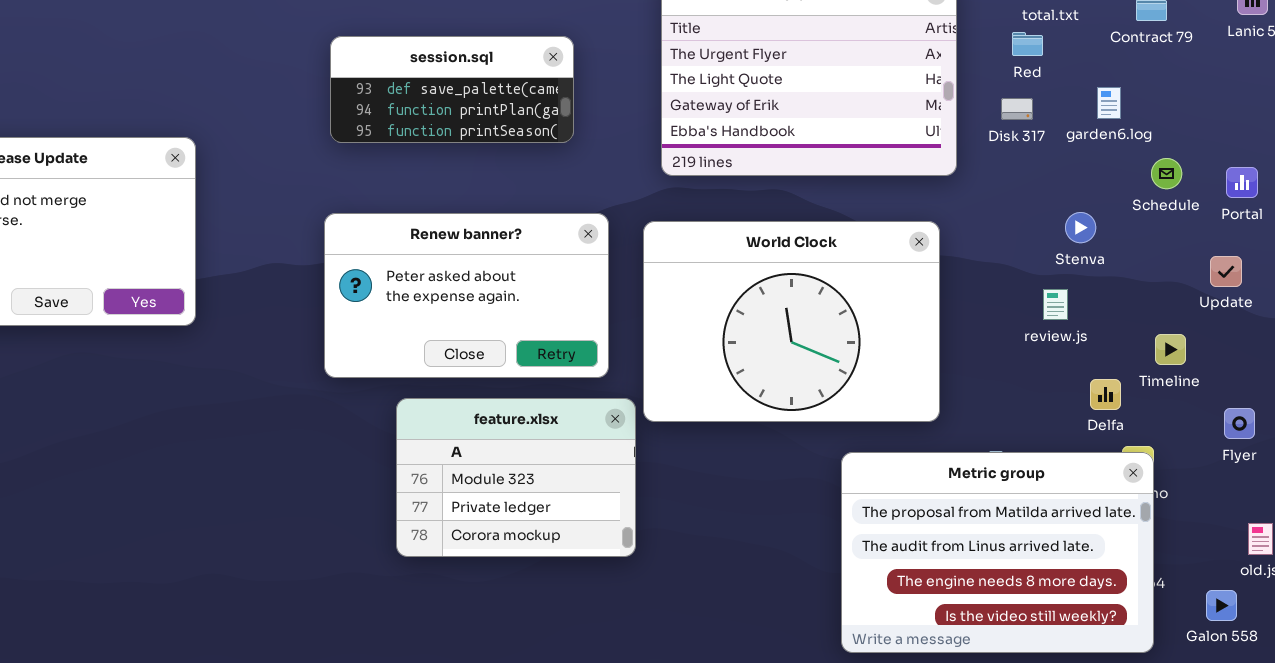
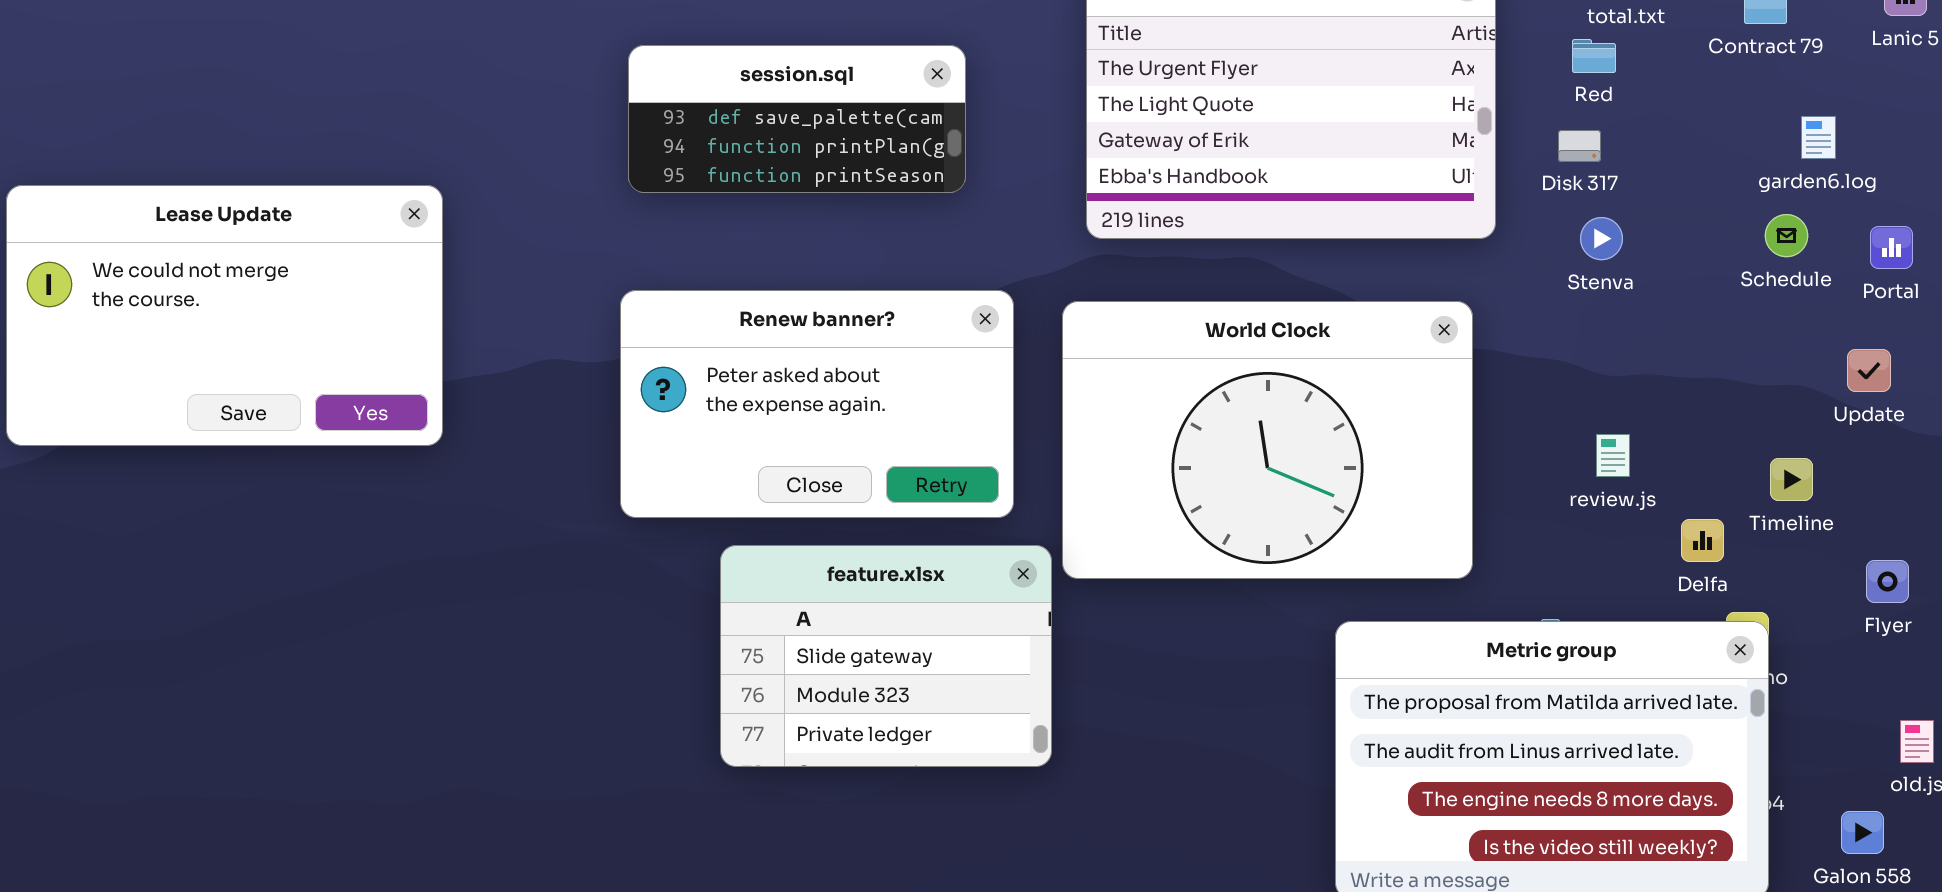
garden6.log: [1097,87,1121,119] -> [1801,116,1836,159], moved
Stenva: [1065,212,1096,243] -> [1580,217,1623,260], moved
review.js: [1043,289,1068,320] -> [1596,434,1630,477], moved
feature.xlsx: [396,398,636,557] -> [720,545,1052,767], scrolled up 1 row

